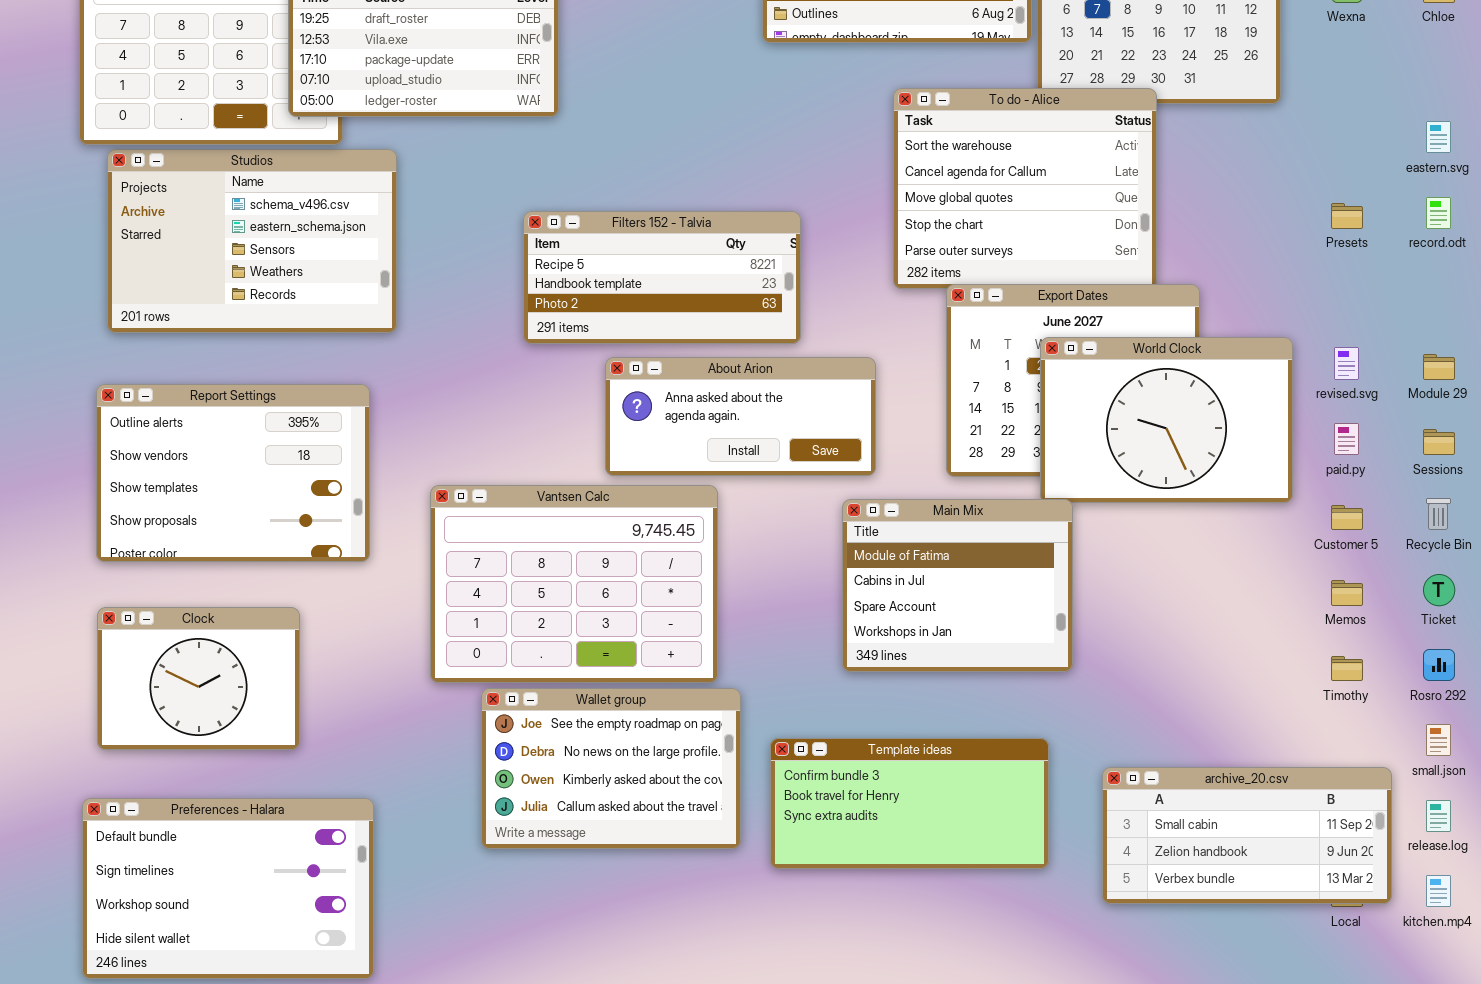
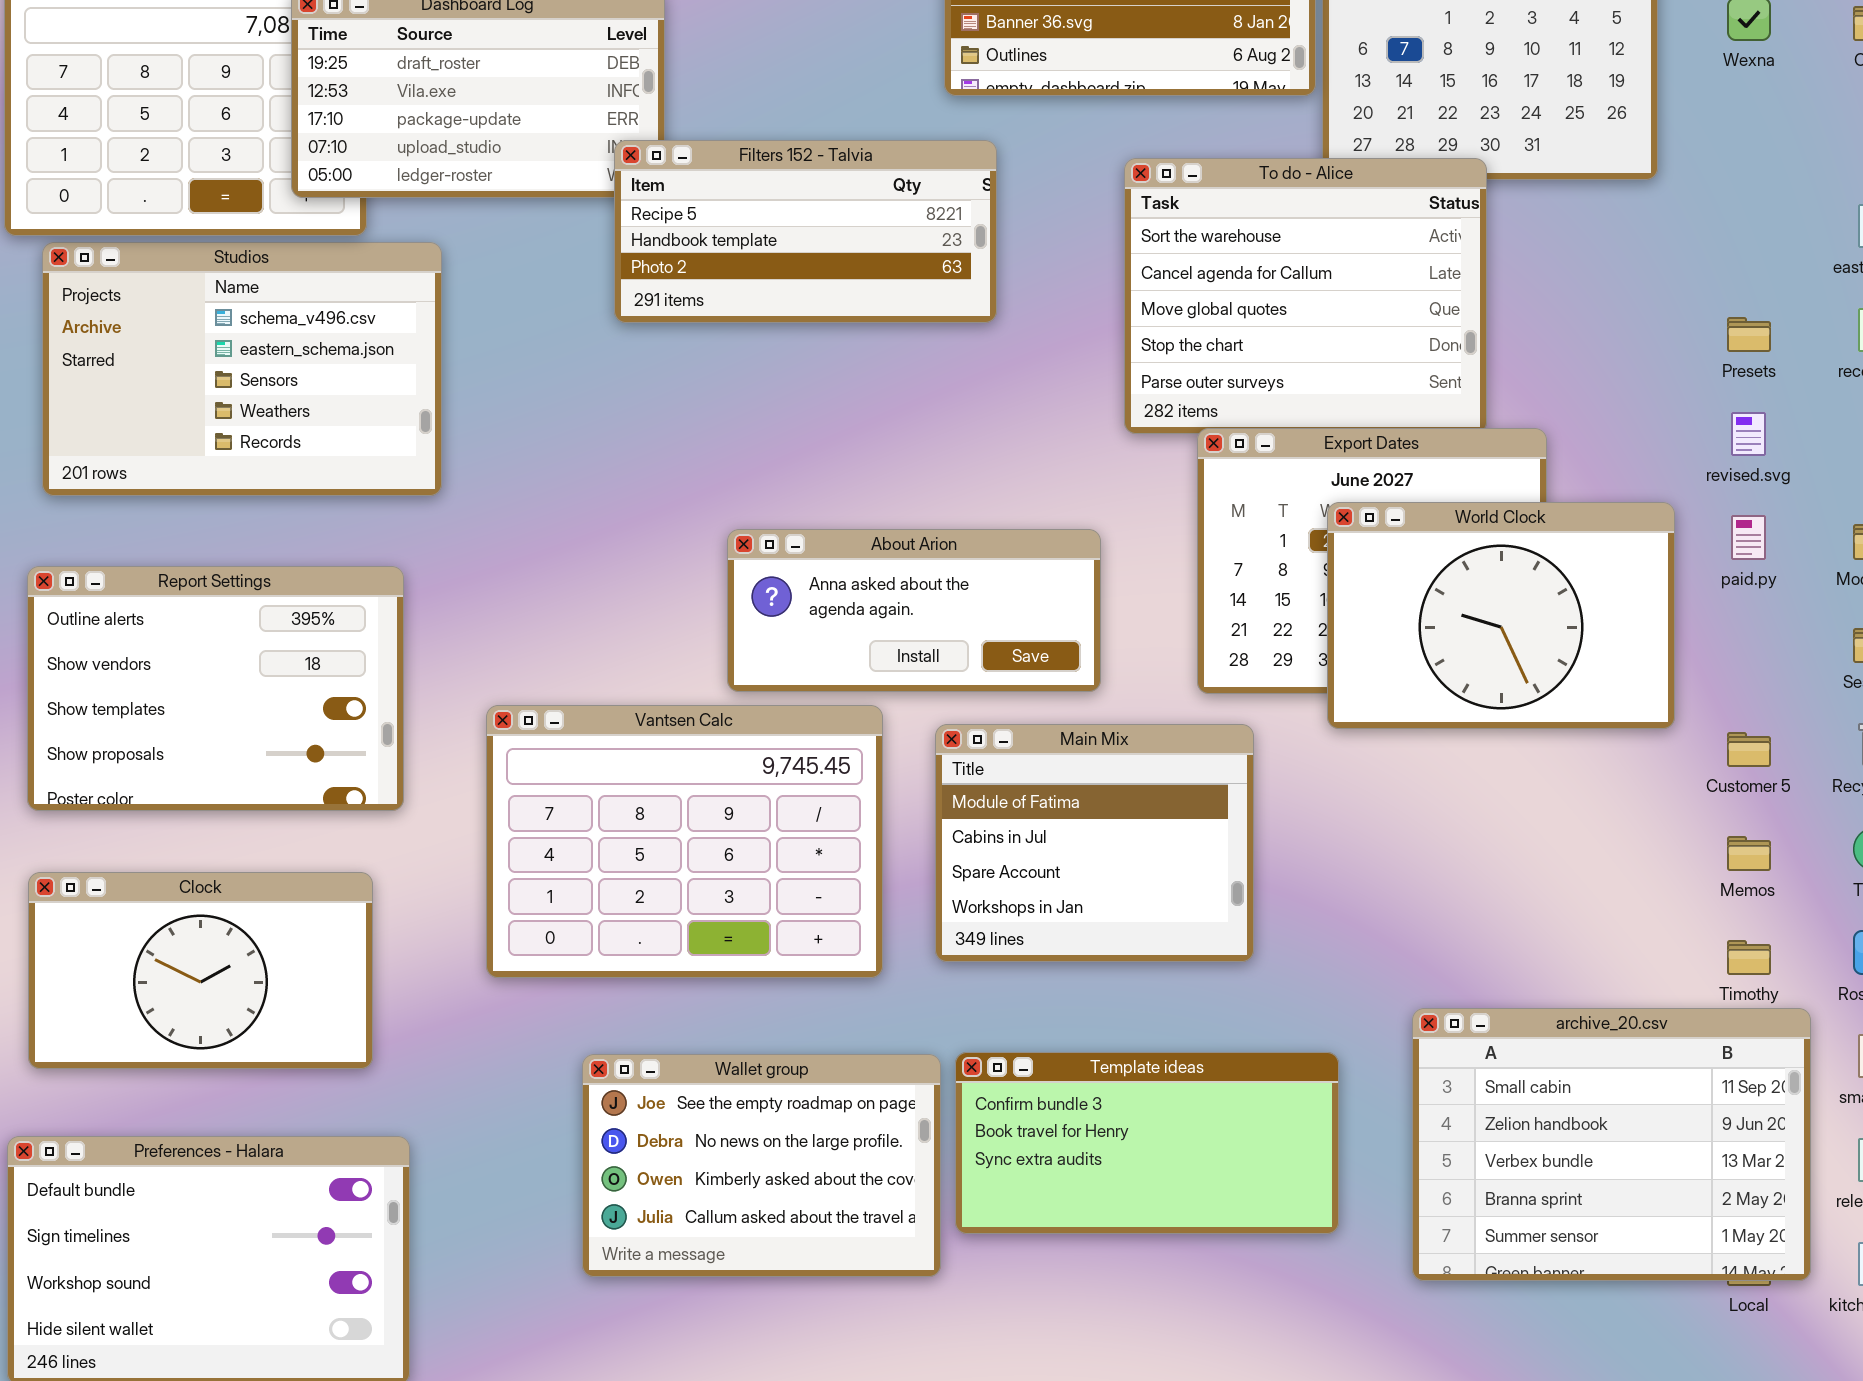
Filters 152 - Talvia: [523,211,801,344] -> [614,140,997,323], moved
revised.svg: [1334,347,1359,380] -> [1731,412,1766,456], moved
paid.py: [1334,423,1359,455] -> [1731,515,1766,560], moved
Main Mix: [842,499,1073,672] -> [935,724,1254,962], moved
Clock: [97,607,300,750] -> [28,872,373,1069], resized
Wallet group: [481,688,741,849] -> [582,1054,941,1277], moved
archive_20.csv: [1102,767,1392,904] -> [1412,1008,1811,1281], resized

